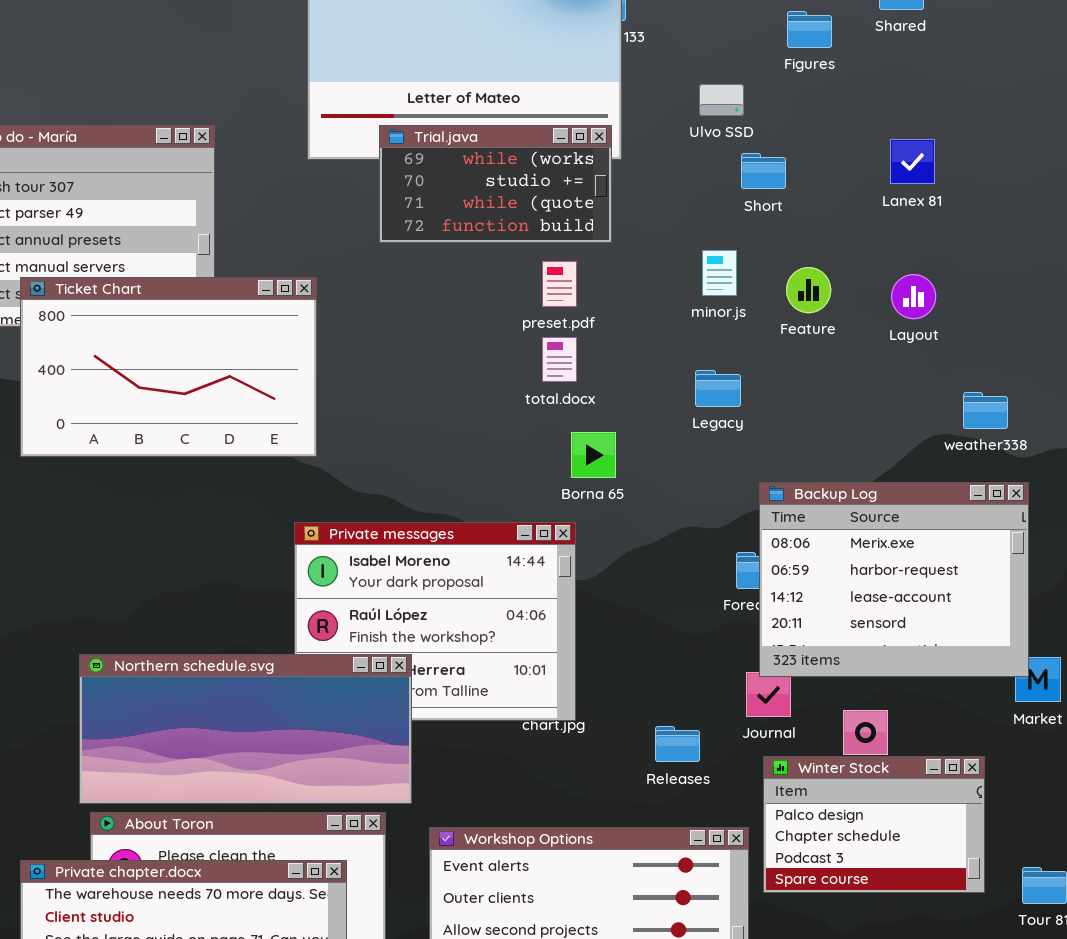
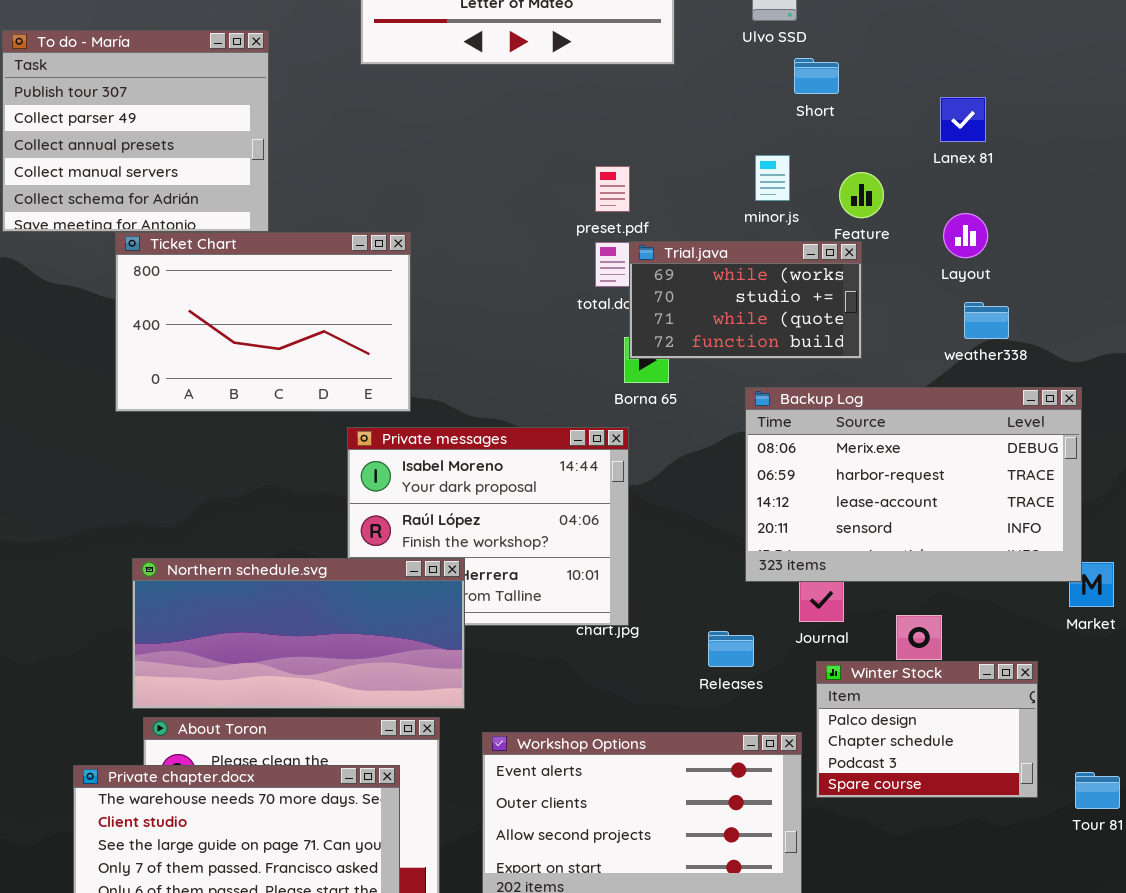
Trial.java: [379,125,612,243] -> [629,241,862,359], moved
Lanex 81: [890,139,935,184] -> [940,97,986,142], moved
Layout: [891,274,936,319] -> [943,213,988,258], moved
Ticket Chart: [20,277,317,457] -> [115,232,411,412], moved
weather338: [963,392,1008,429] -> [964,302,1009,339], moved
Backup Log: [759,482,1029,677] -> [745,387,1082,582], resized

